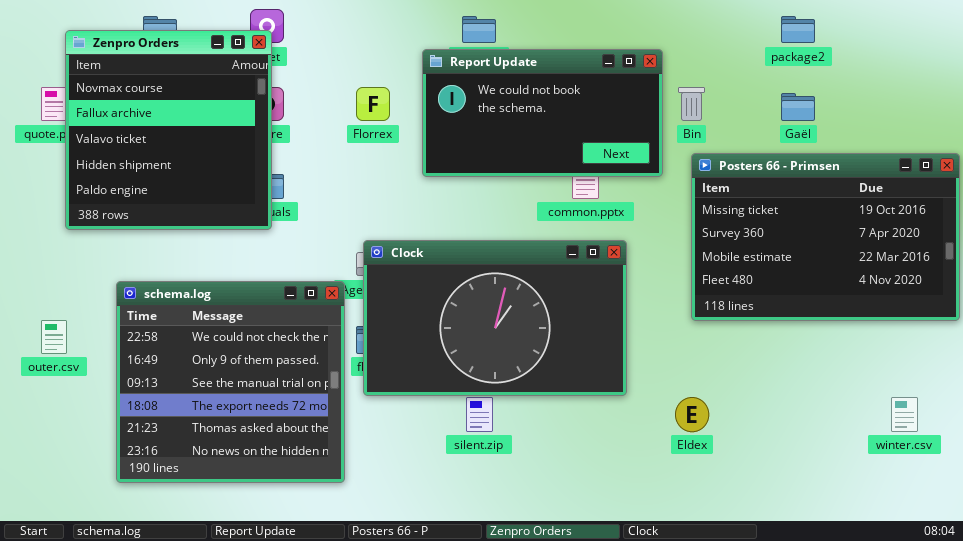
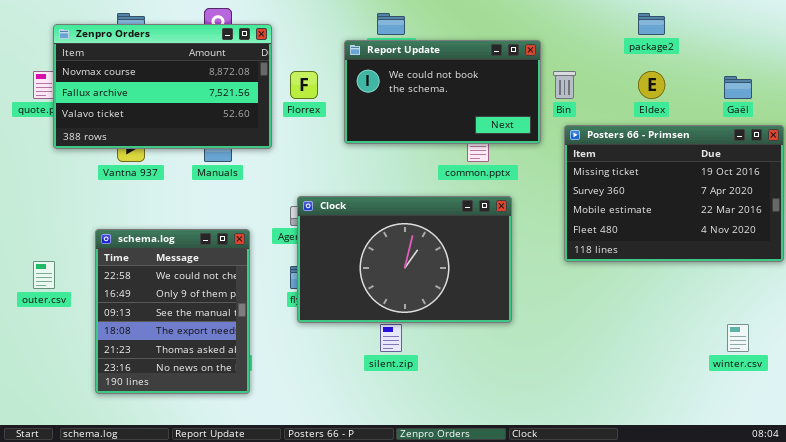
Zenpro Orders: [65,30,272,230] -> [53,24,272,149], resized
Gaël: [781,93,815,121] -> [724,76,752,99], moved
schema.log: [116,281,345,483] -> [95,229,250,394], resized
Eldex: [675,397,709,432] -> [638,71,665,99], moved

